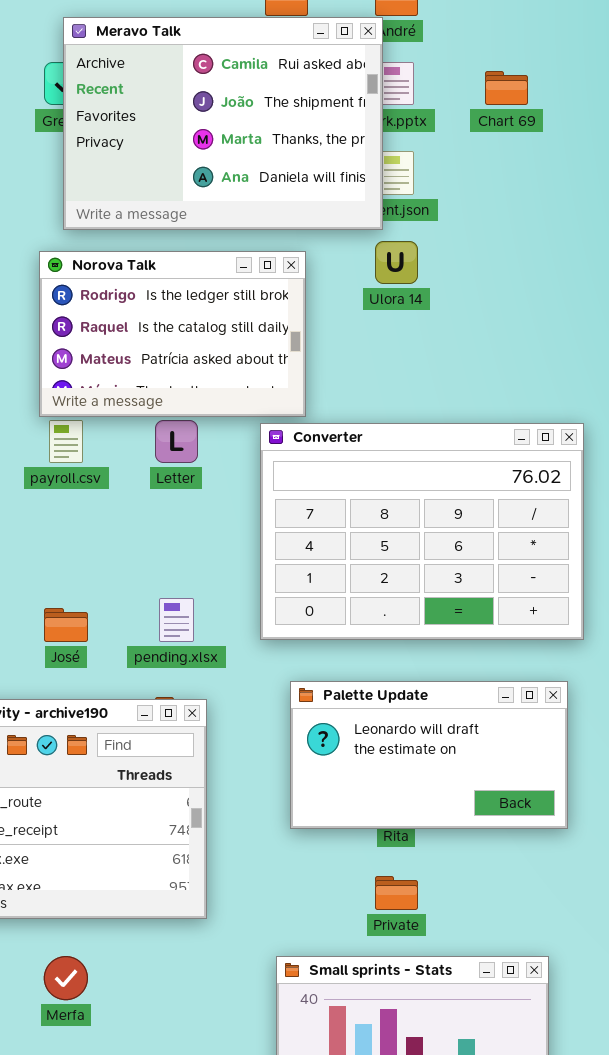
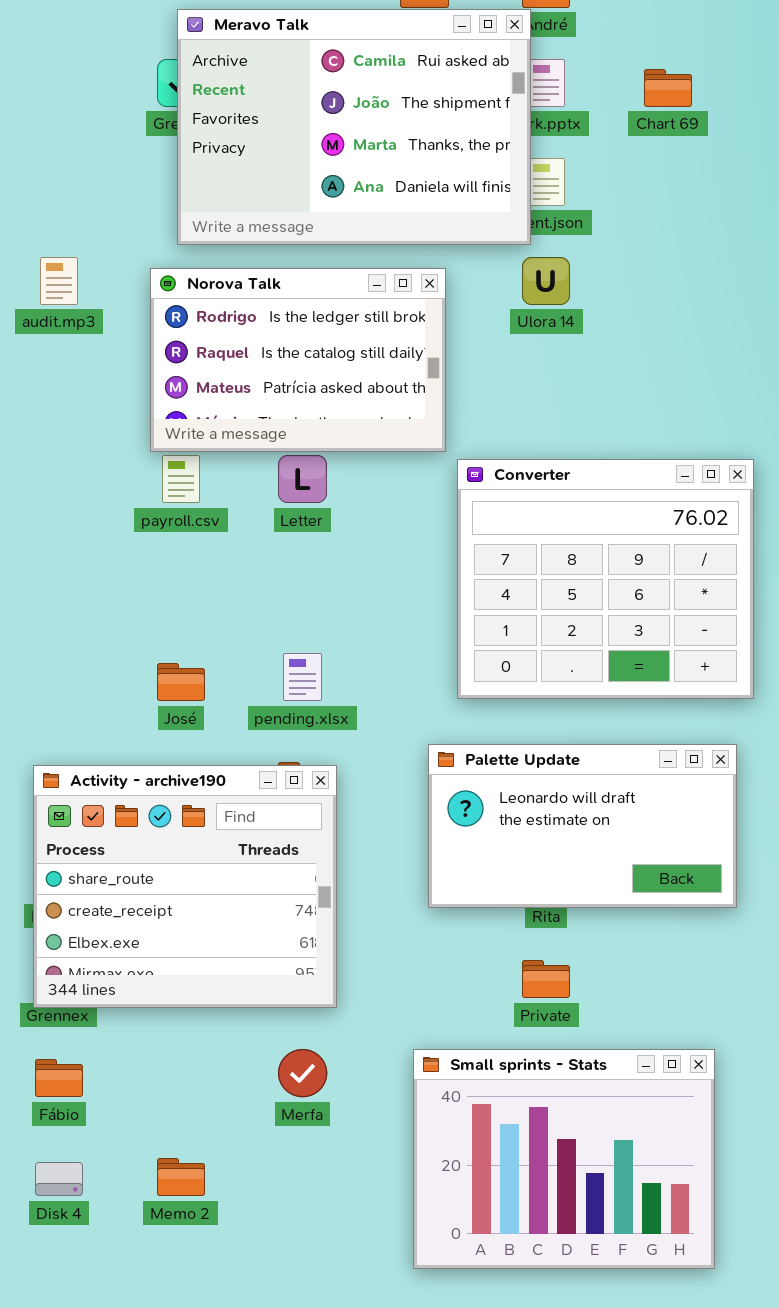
Converter: [260,423,584,640] -> [457,459,754,699], resized
Merfa: [44,956,88,1000] -> [278,1049,327,1097], moved

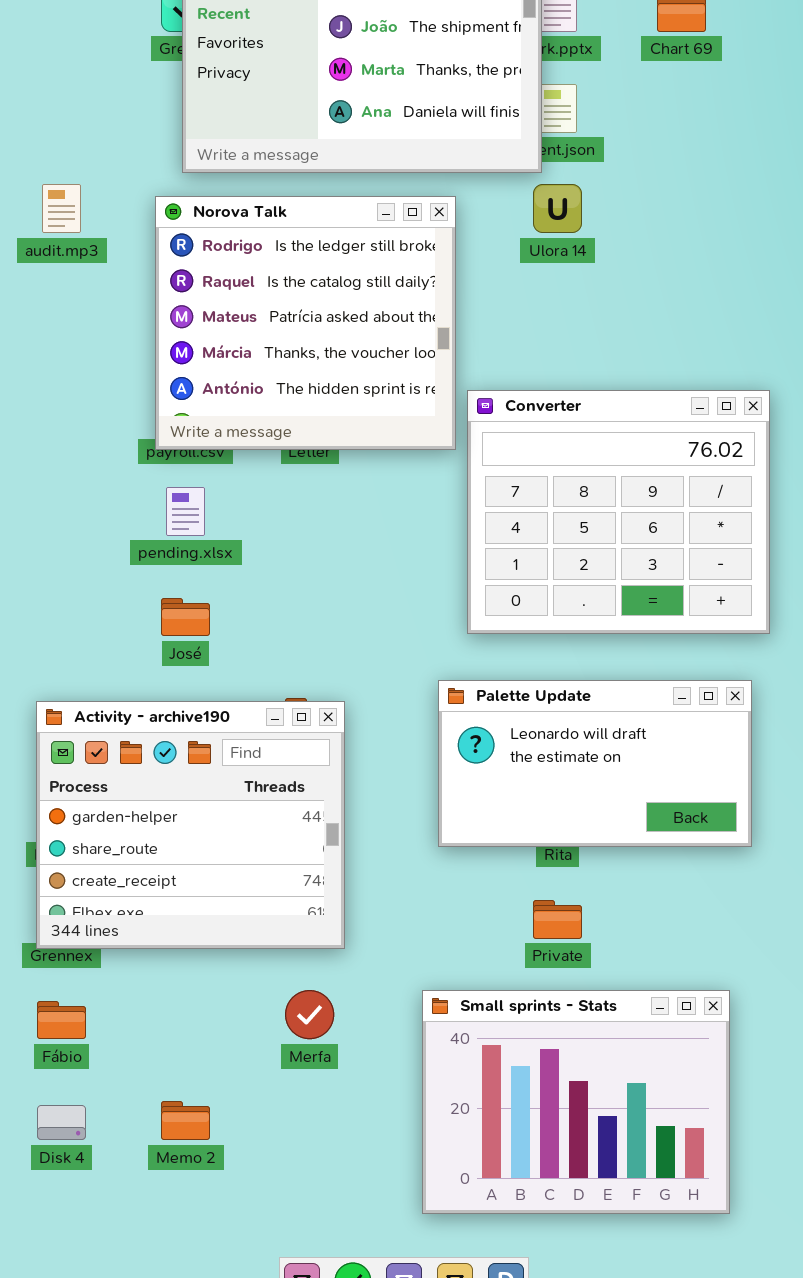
Norova Talk: [150,268,446,452] -> [155,196,456,450], resized
pending.xlsx: [283,653,322,701] -> [166,487,205,536], moved
Activity - archive190: [33,765,337,1008] -> [36,701,345,949], scrolled up 1 row

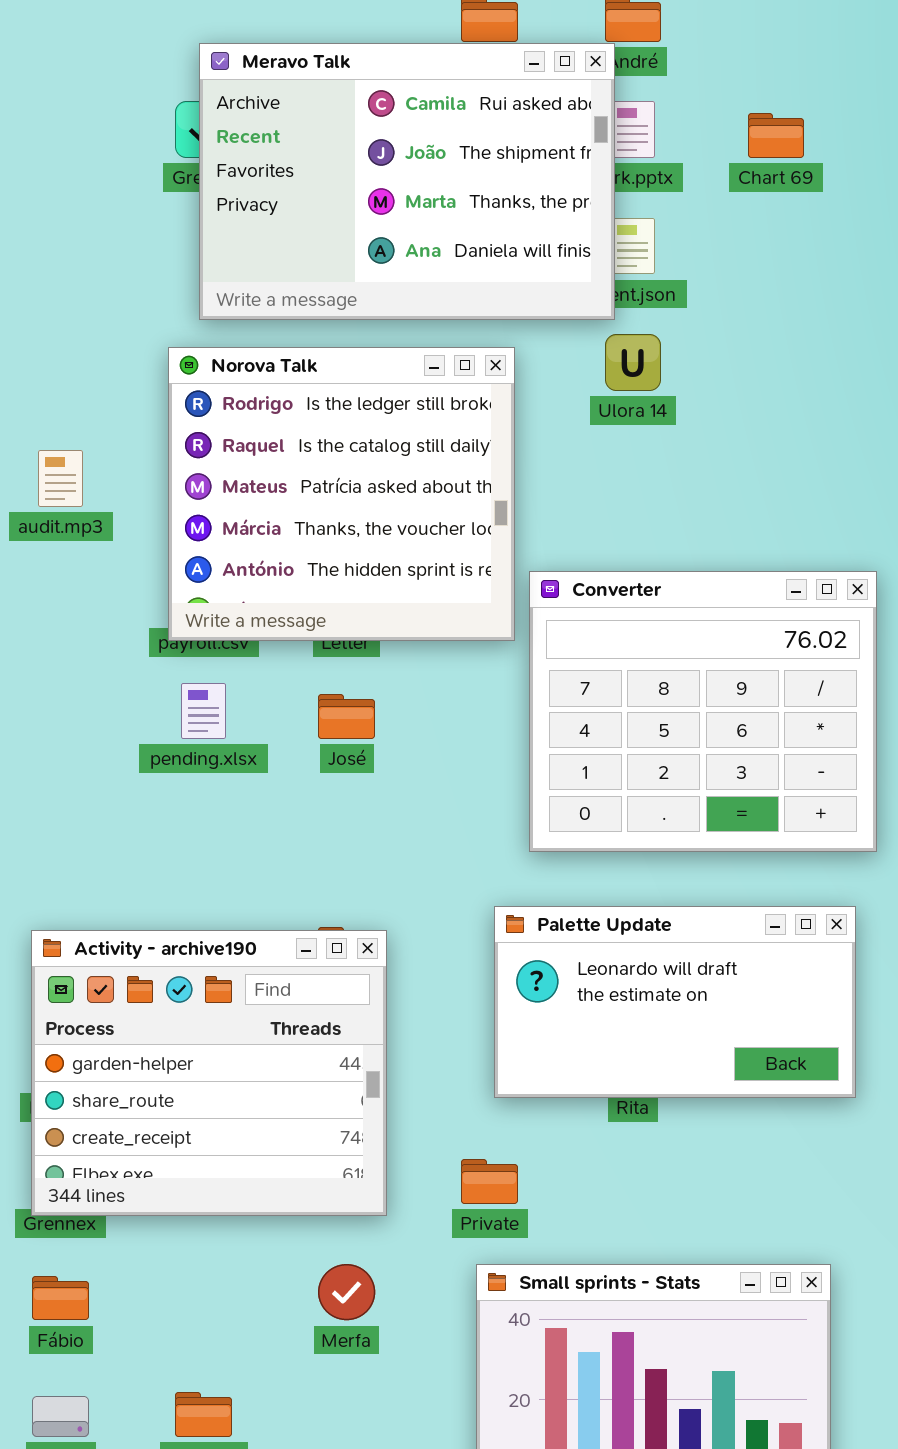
audit.mp3: [42,184,81,233] -> [38,450,83,507], moved
José: [161,598,210,636] -> [318,694,375,739], moved
Private: [533,900,582,939] -> [461,1159,518,1204], moved

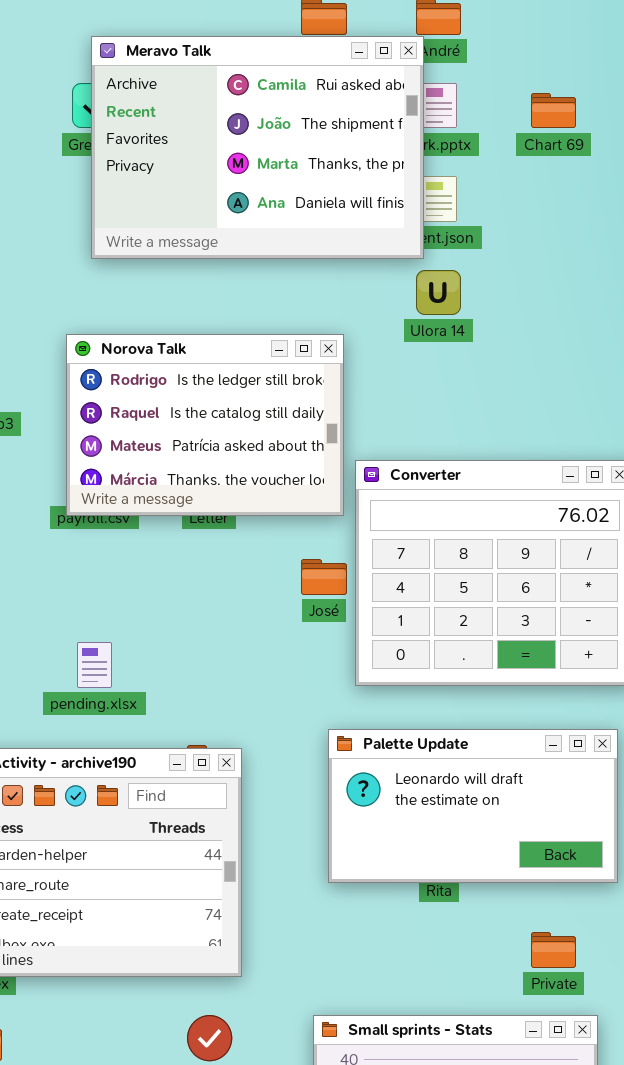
Norova Talk: [168,347,515,641] -> [66,334,344,516], resized
pending.xlsx: [181,683,226,739] -> [77,642,112,688], moved
José: [318,694,375,739] -> [301,559,347,595], moved
Private: [461,1159,518,1204] -> [531,932,576,968], moved

